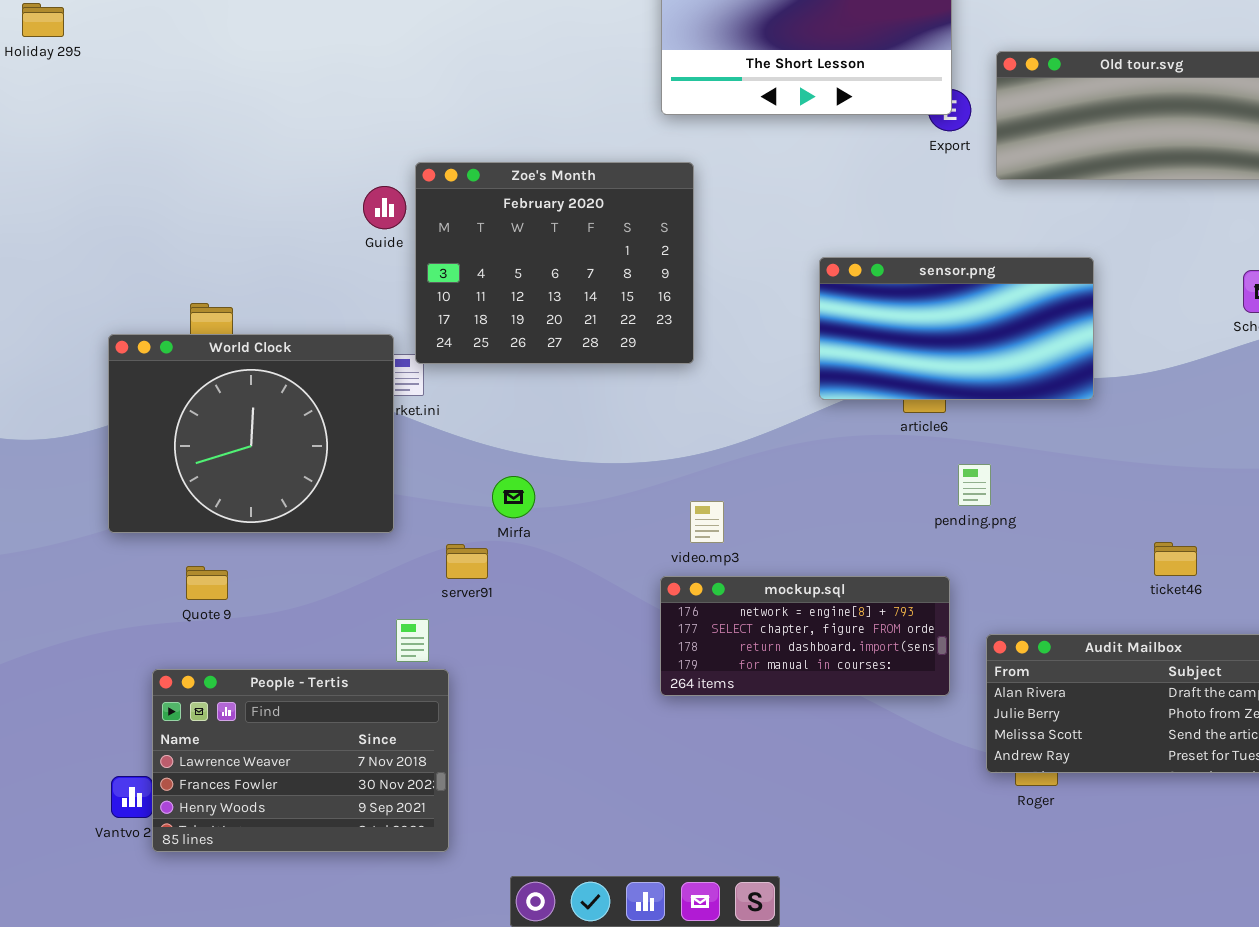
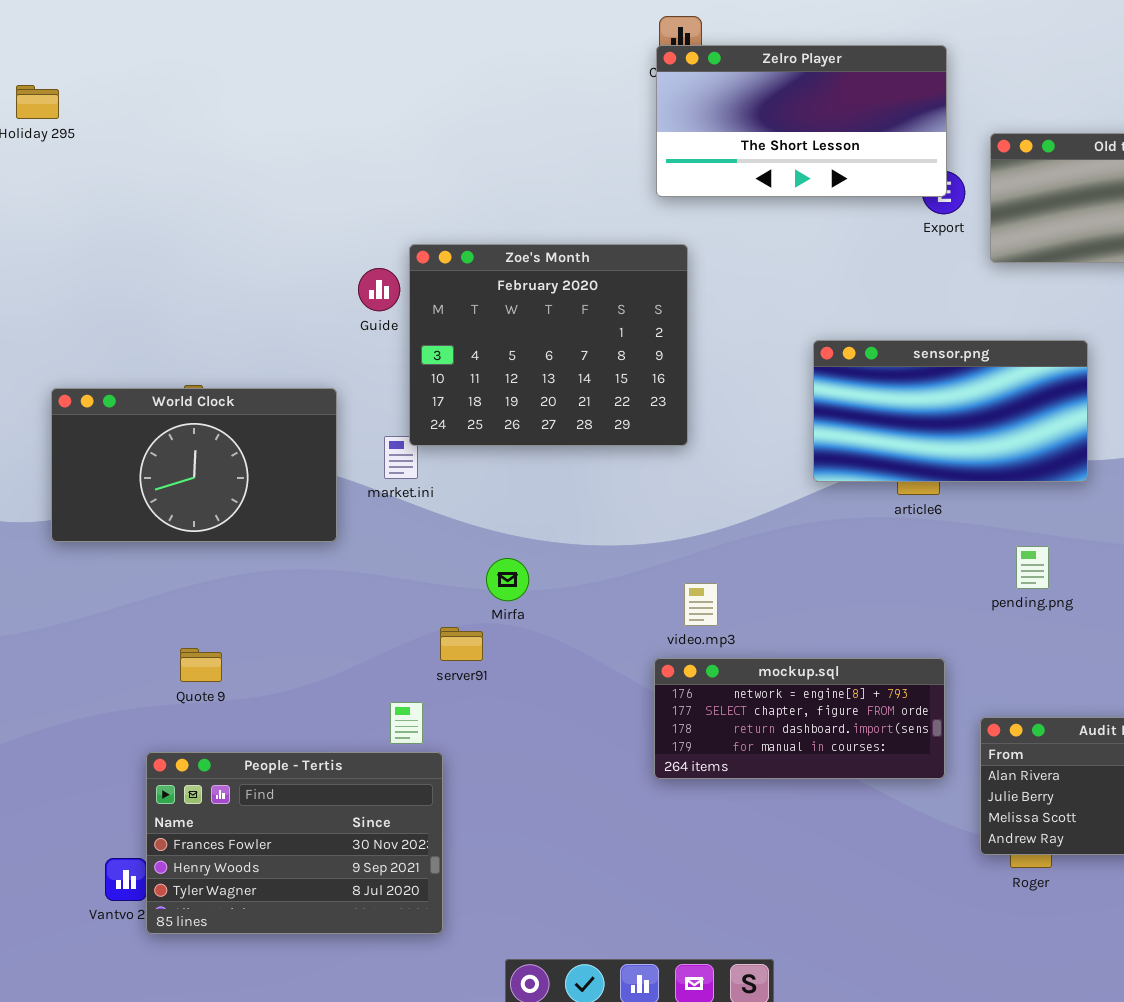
World Clock: [108,334,394,533] -> [51,388,337,542], moved, resized
pending.png: [958,464,991,506] -> [1016,546,1049,589], moved
People - Tertis: [152,669,449,852] -> [146,752,443,934], scrolled down 1 row

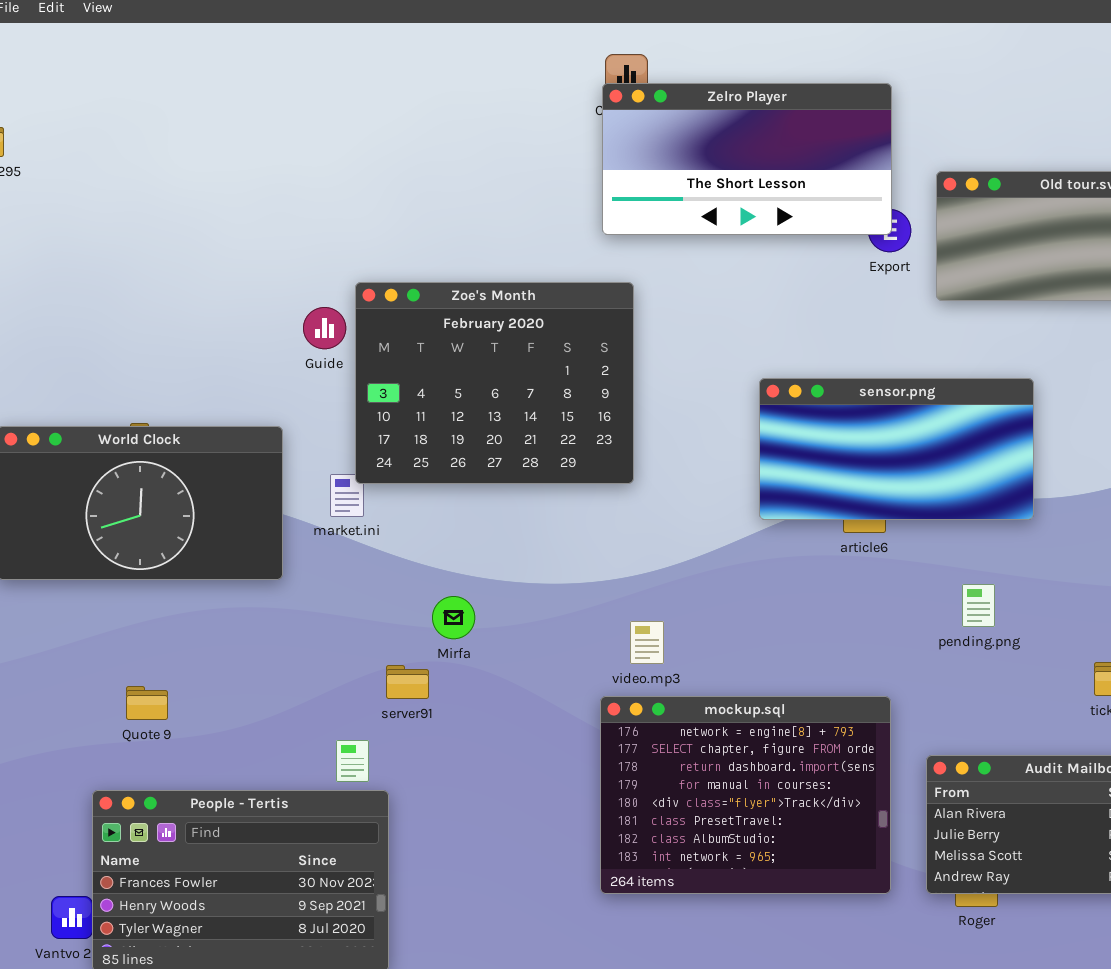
mockup.sql: [654,658,945,779] -> [600,696,891,894], resized

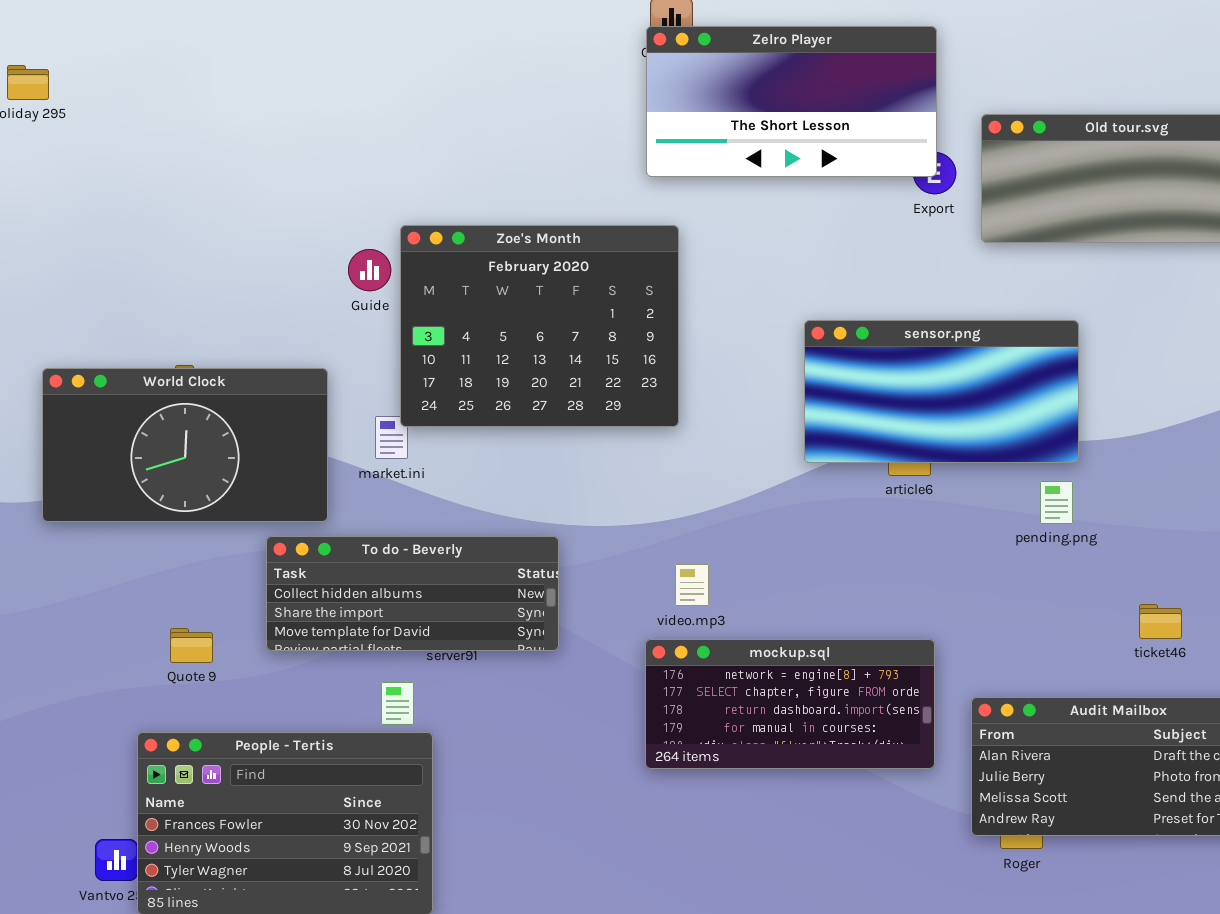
pending.png: [962,584,995,627] -> [1040,481,1073,524], moved
To do - Beverly: none -> [266,536,559,651], opened
mockup.sql: [600,696,891,894] -> [645,639,935,769], resized

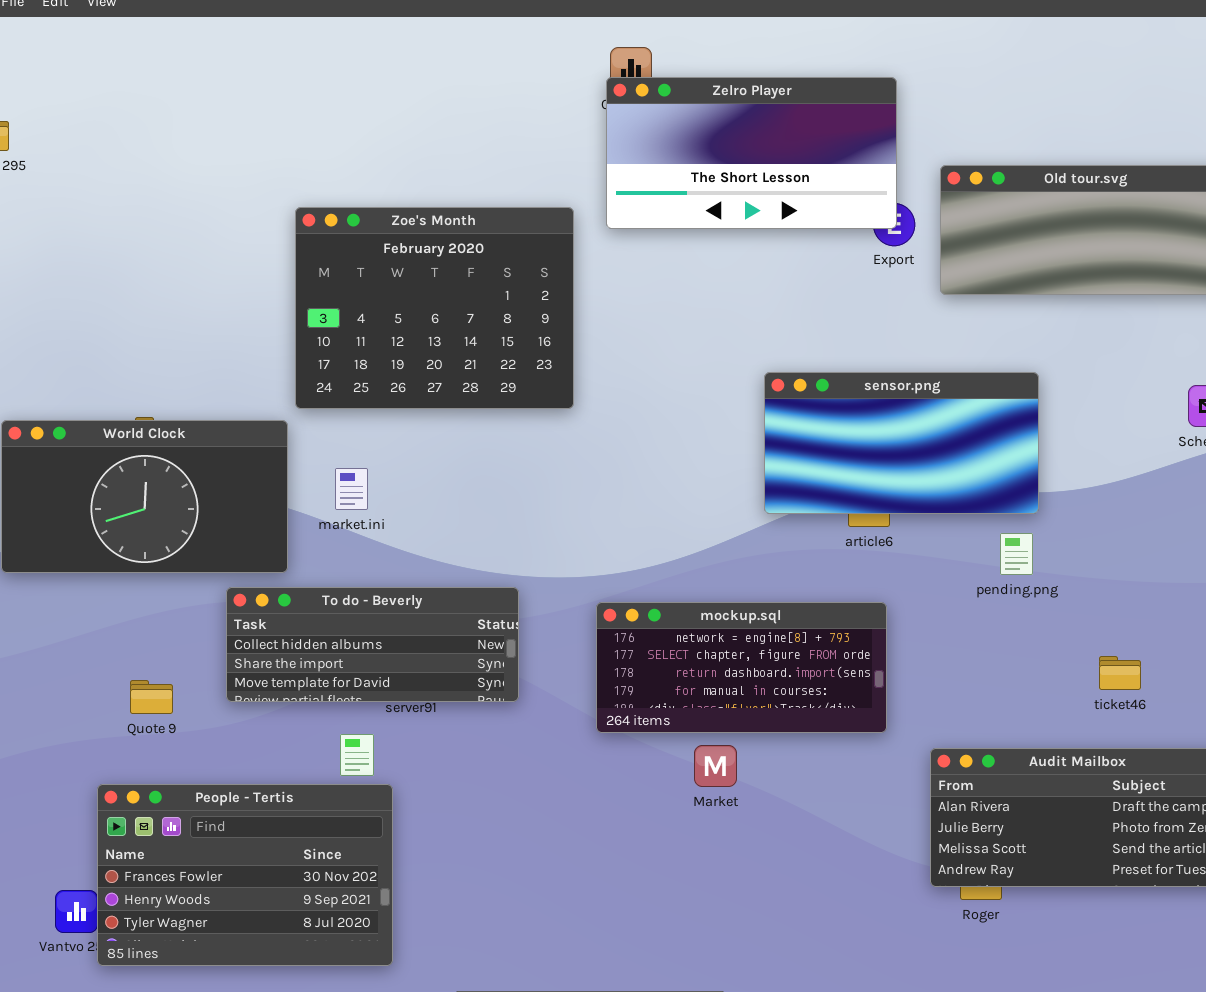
Zoe's Month: [400,225,679,427] -> [295,207,574,409], moved
mockup.sql: [645,639,935,769] -> [596,602,887,733], moved

